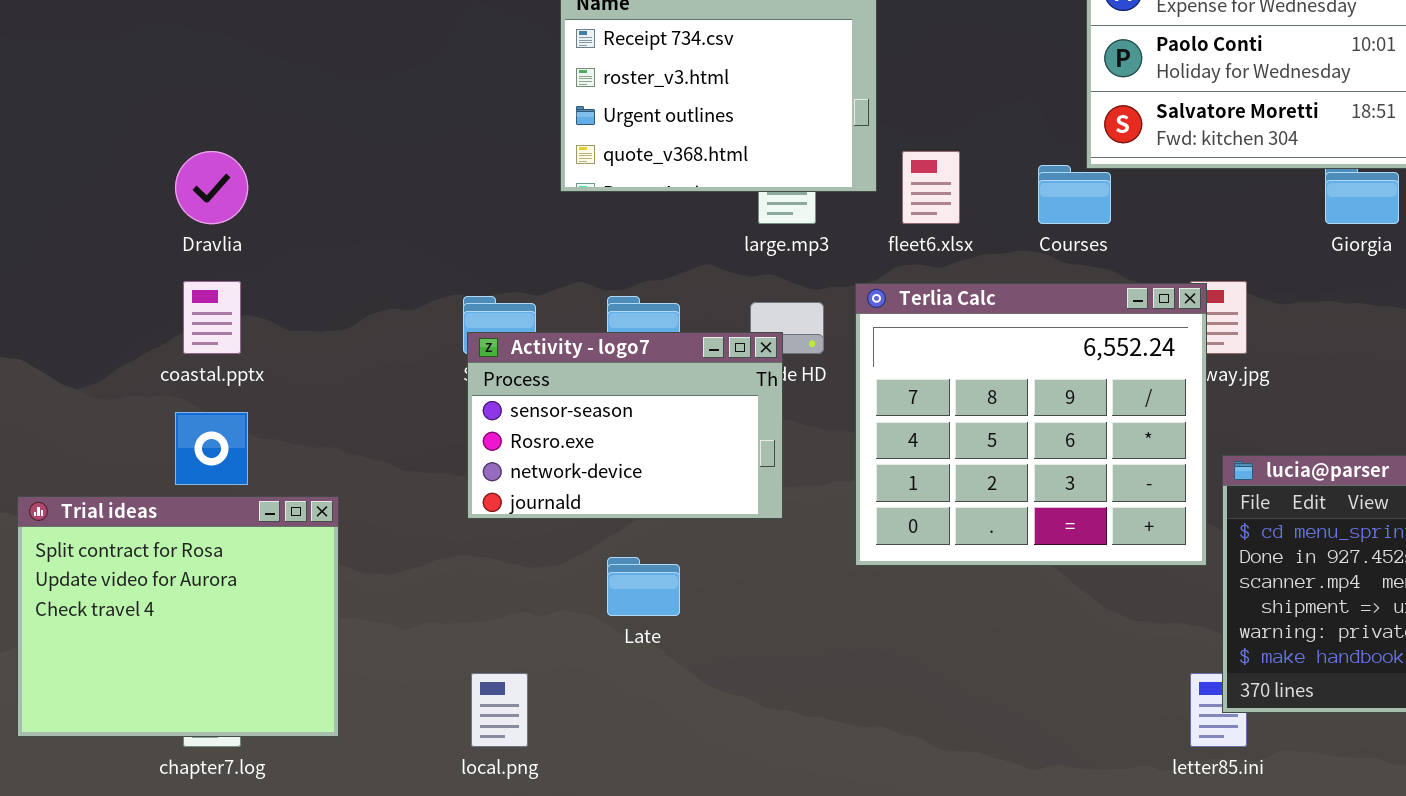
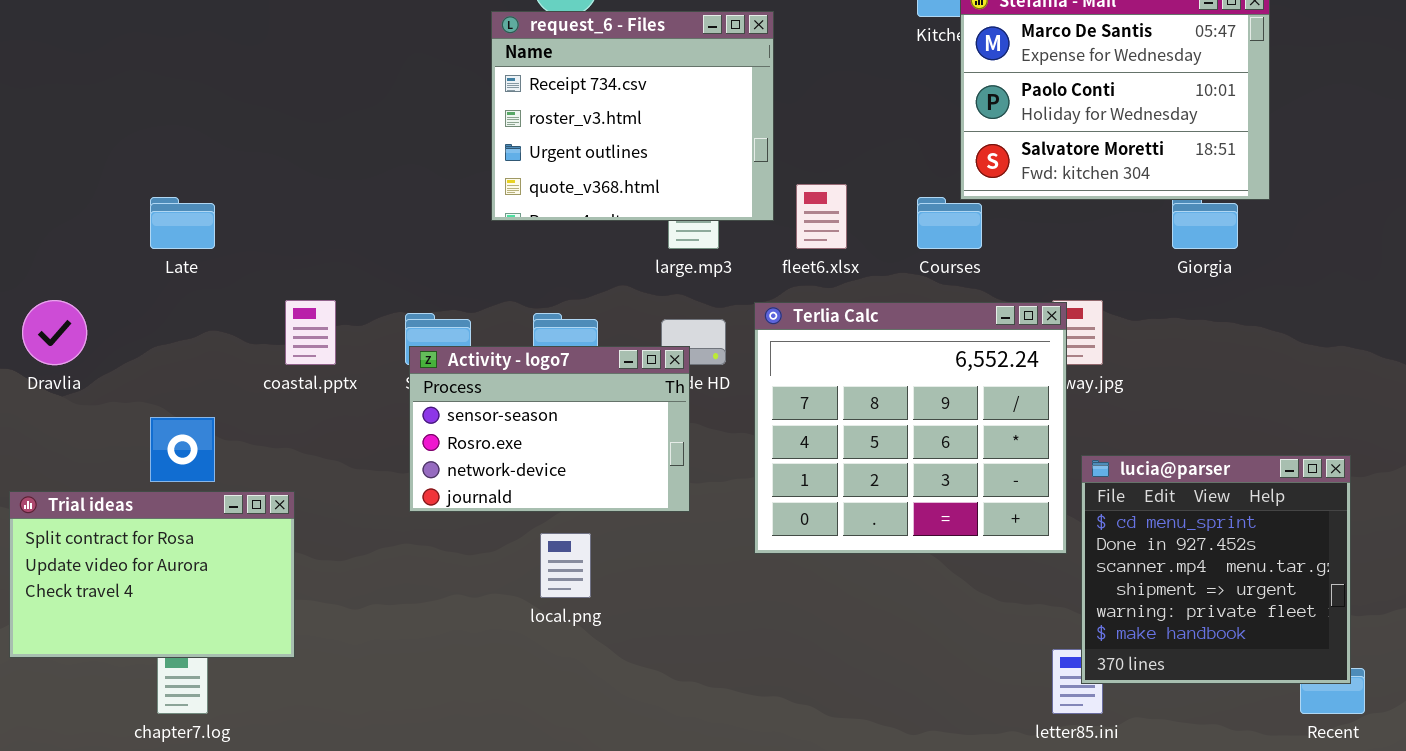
Dravlia: [175,151,248,224] -> [22,300,87,365], moved
coastal.pptx: [183,281,241,354] -> [285,300,336,365], moved
Trial ideas: [17,496,339,737] -> [9,491,295,658], resized
Late: [607,557,680,616] -> [150,197,215,249], moved
local.png: [471,673,528,747] -> [540,533,591,598], moved

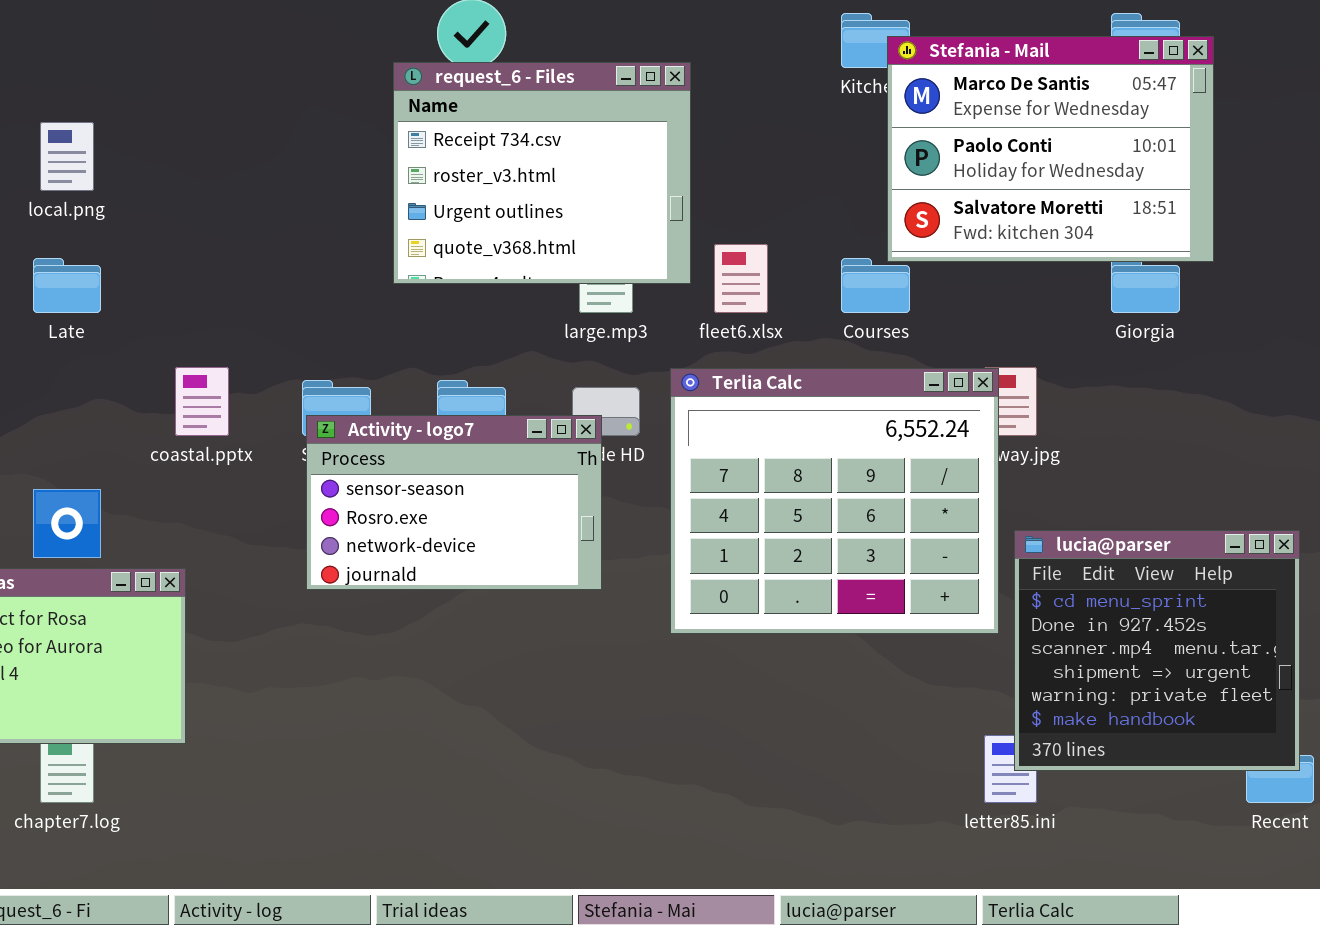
local.png: [540,533,591,598] -> [40,122,94,191], moved

